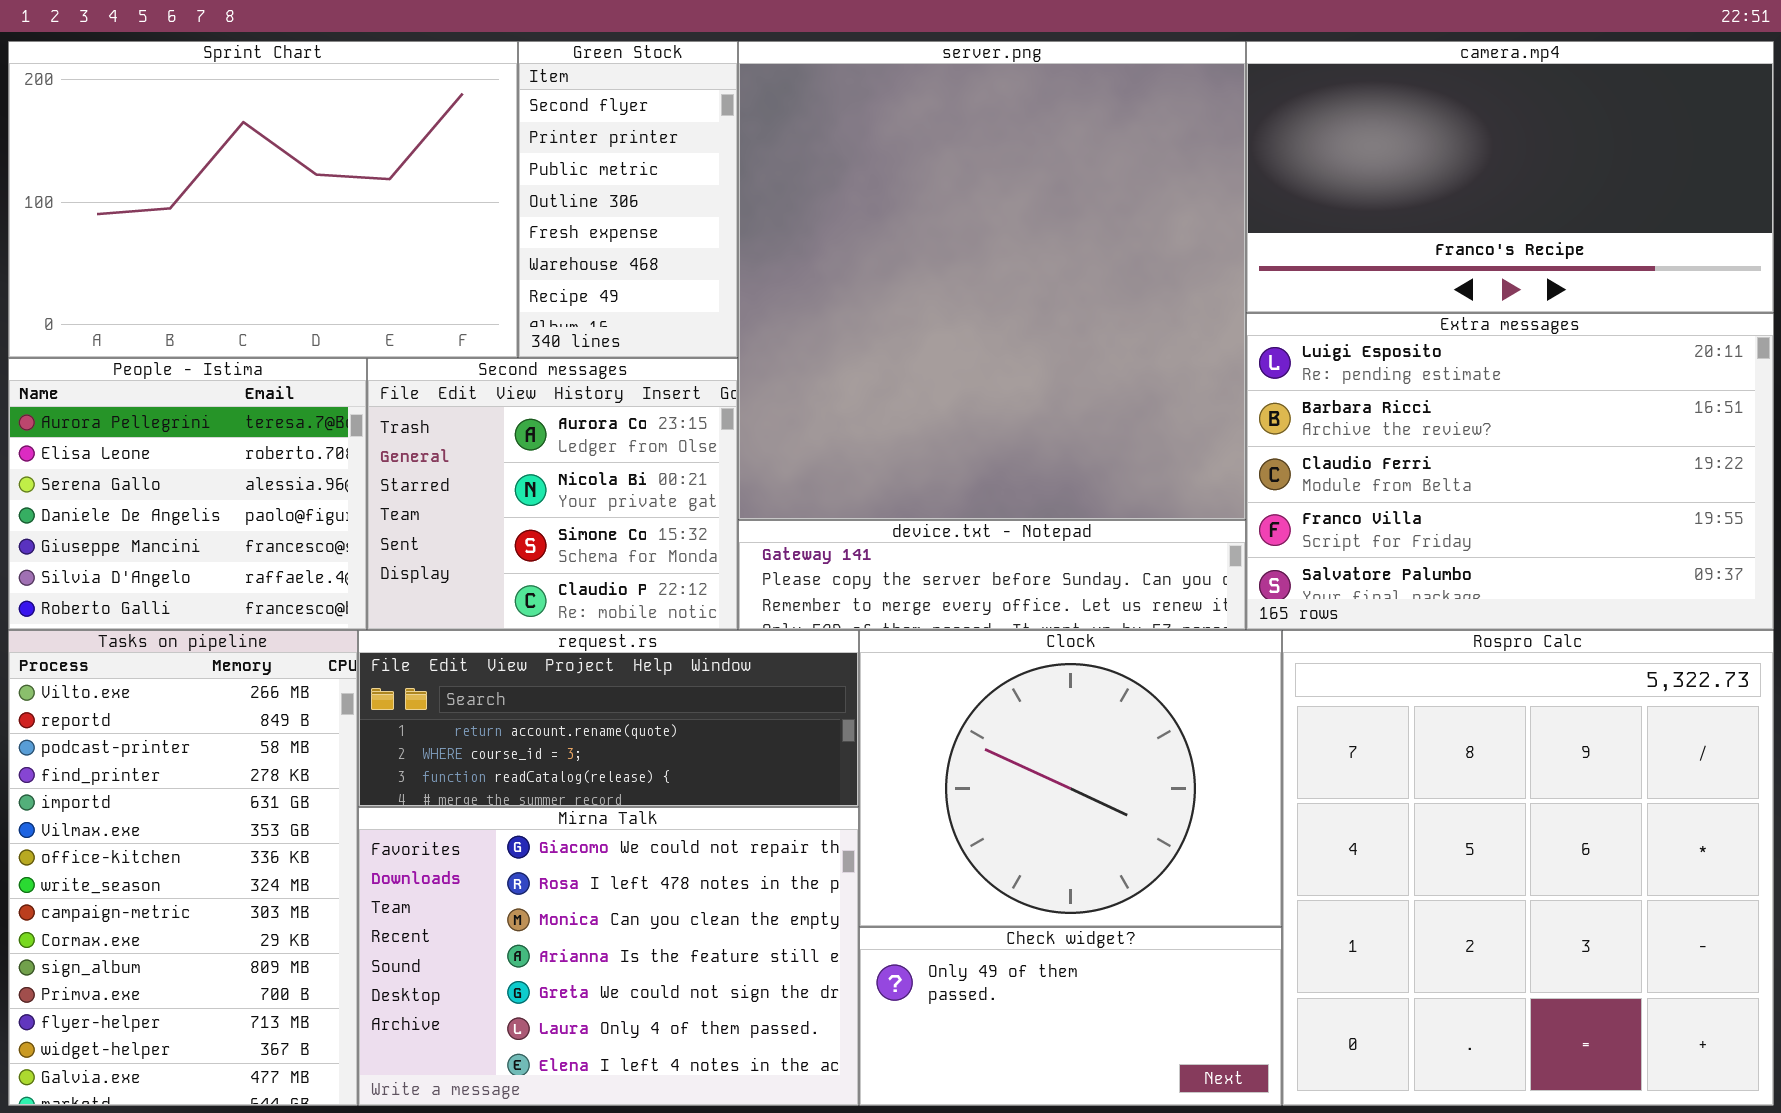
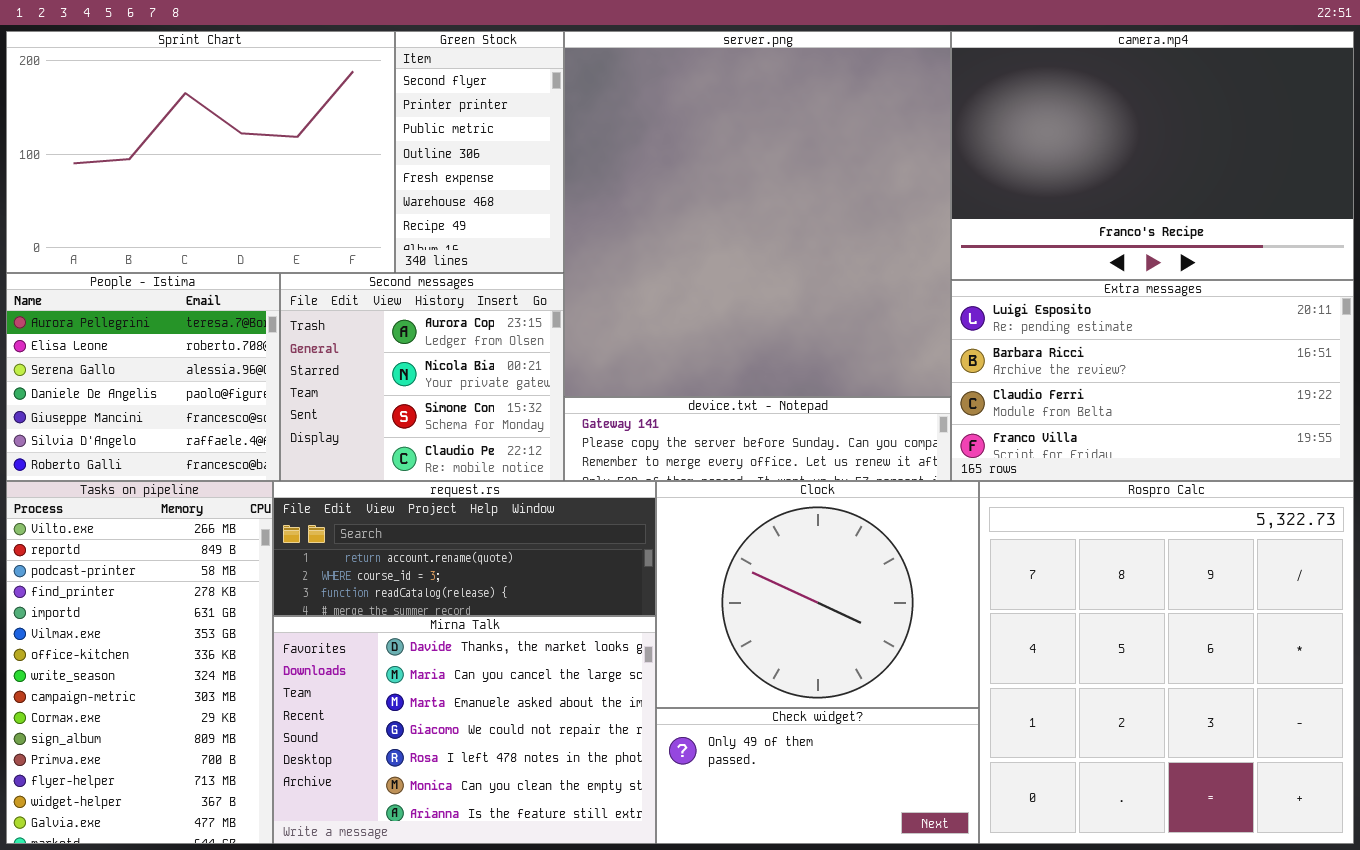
camera.mp4: [1246,41,1774,313] -> [951,31,1354,280], resized
Extra messages: [1246,313,1774,630] -> [951,280,1354,481], resized
Mirna Talk: [358,807,859,1106] -> [273,616,656,844], scrolled up 3 rows

